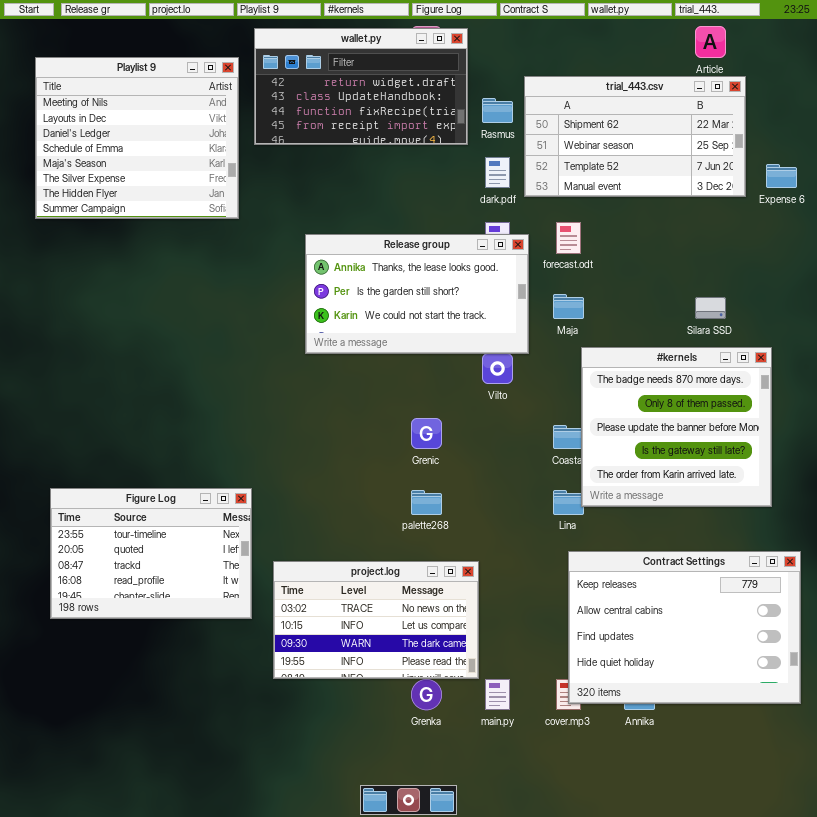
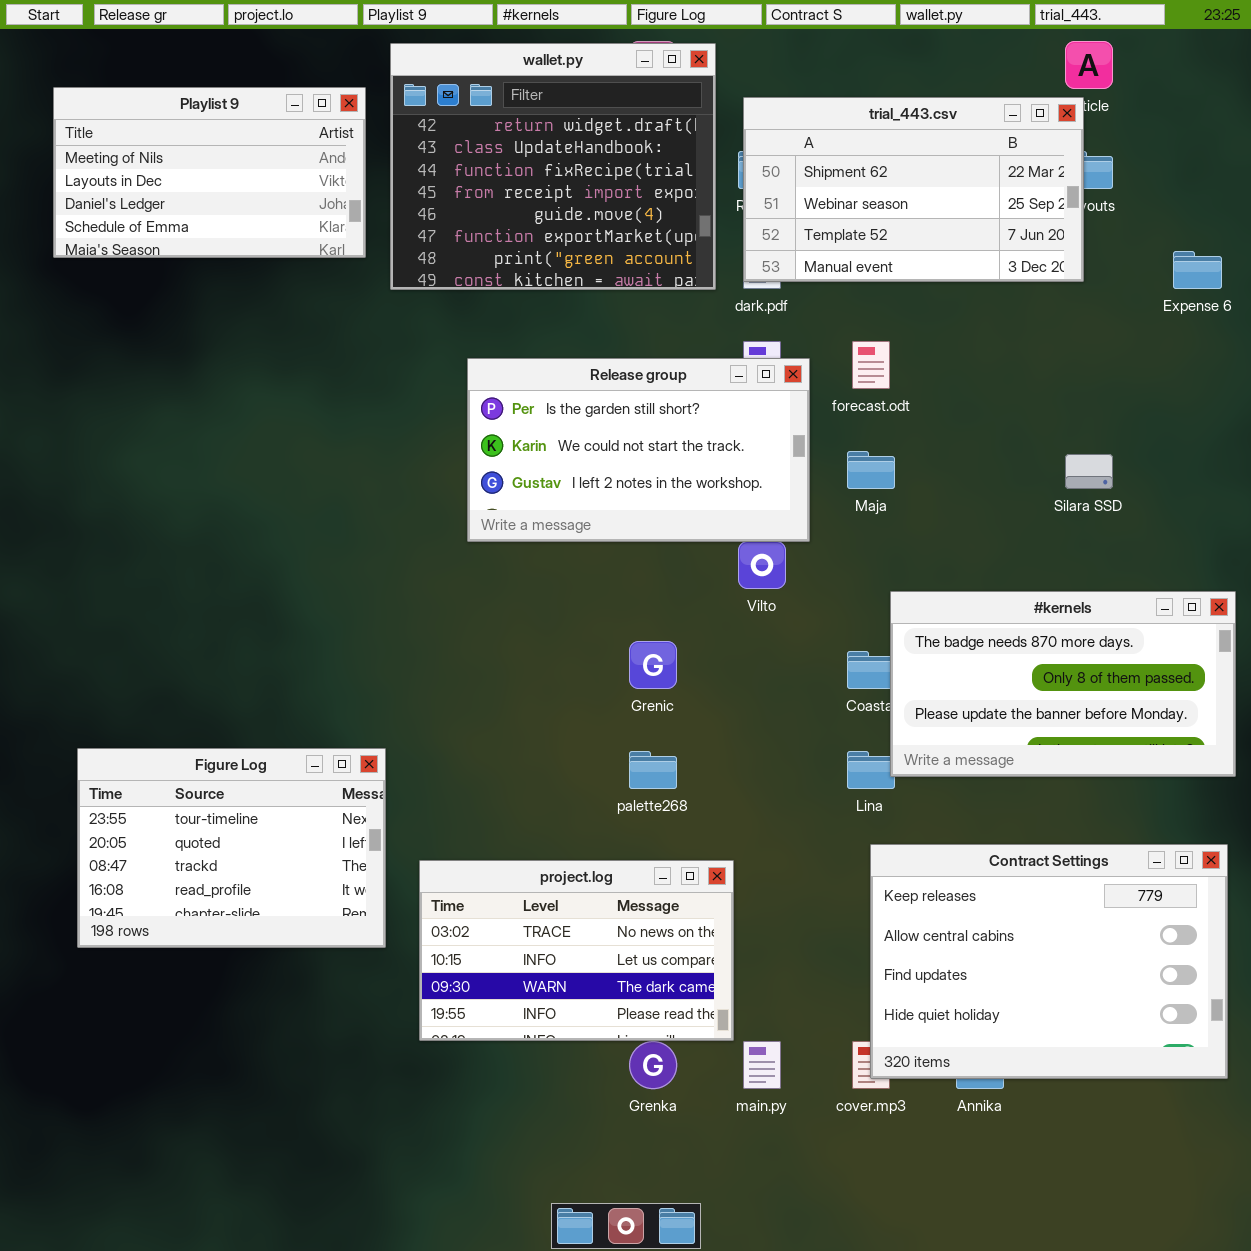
wallet.py: [254,28,468,145] -> [390,43,716,290], resized
Playlist 9: [35,57,239,219] -> [53,87,366,258], resized
trial_443.csv: [524,76,746,197] -> [743,97,1084,282], moved
Release group: [305,234,529,354] -> [467,358,810,542], scrolled down 1 row
#kernels: [581,347,772,507] -> [890,591,1236,777], resized

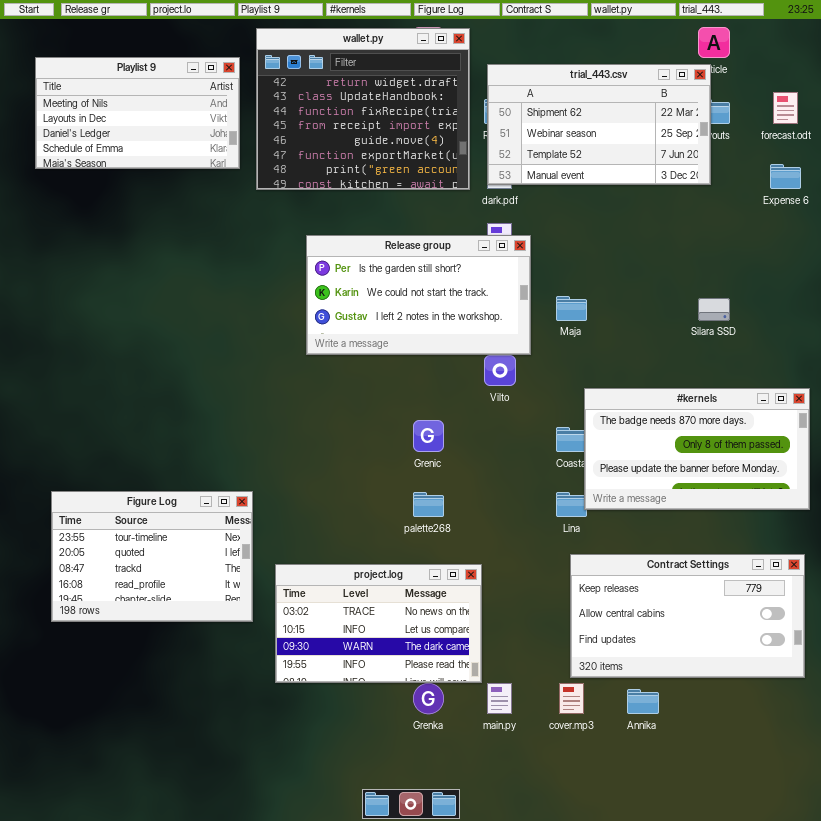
forecast.odt: [852,341,890,389] -> [773,92,798,124], moved
Contract Settings: [870,844,1228,1079] -> [570,554,805,678], resized

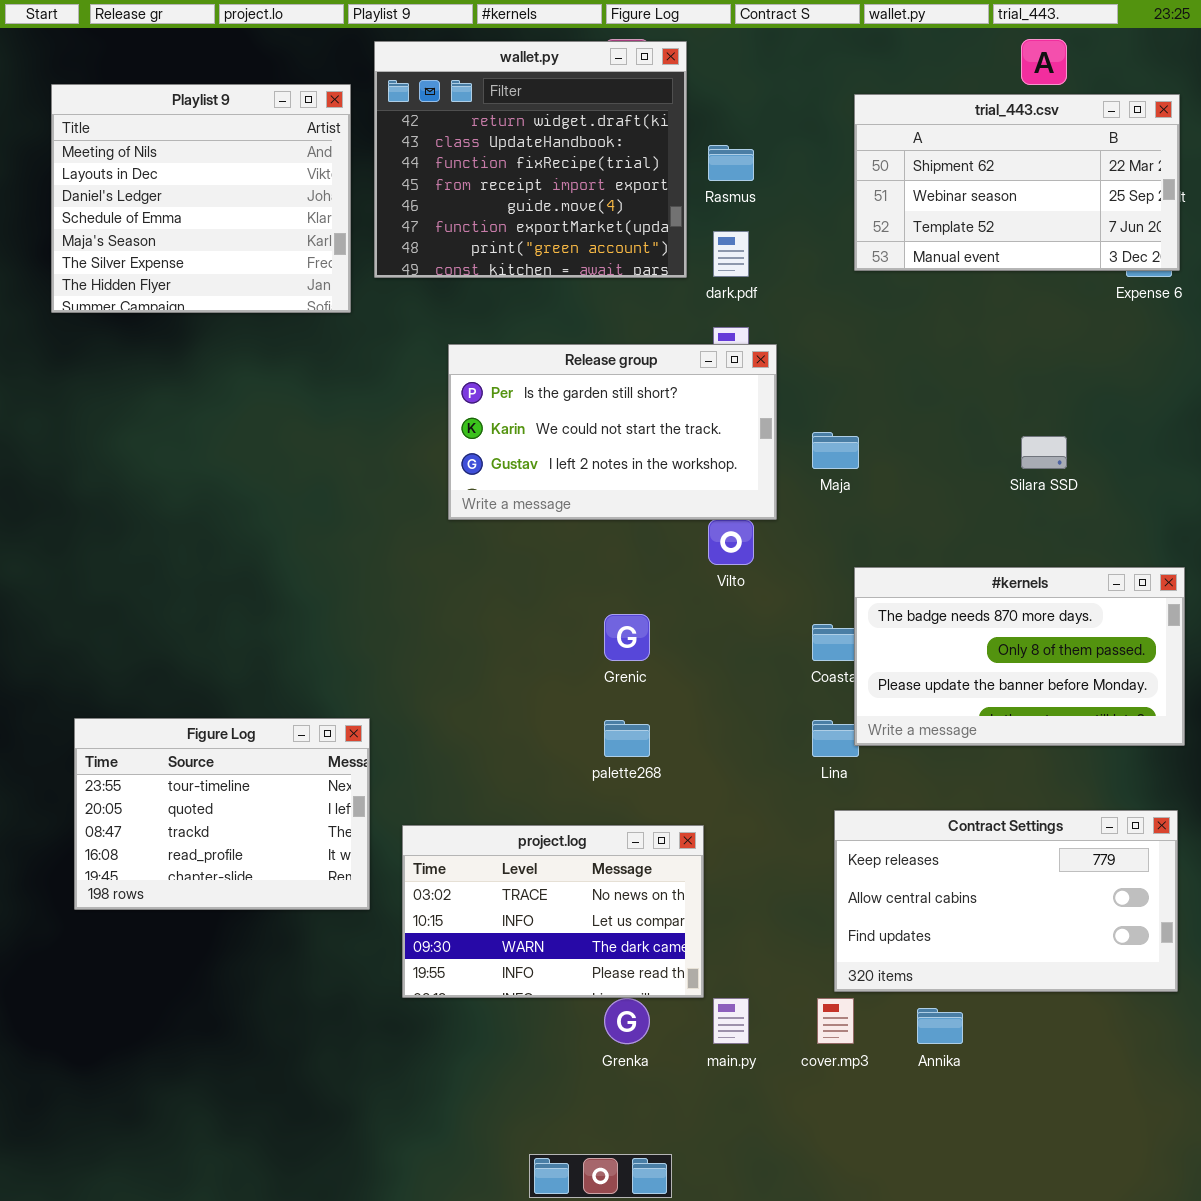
Playlist 9: [35,57,240,169] -> [51,84,351,313], resized
trial_443.csv: [487,64,711,185] -> [854,94,1180,271], moved

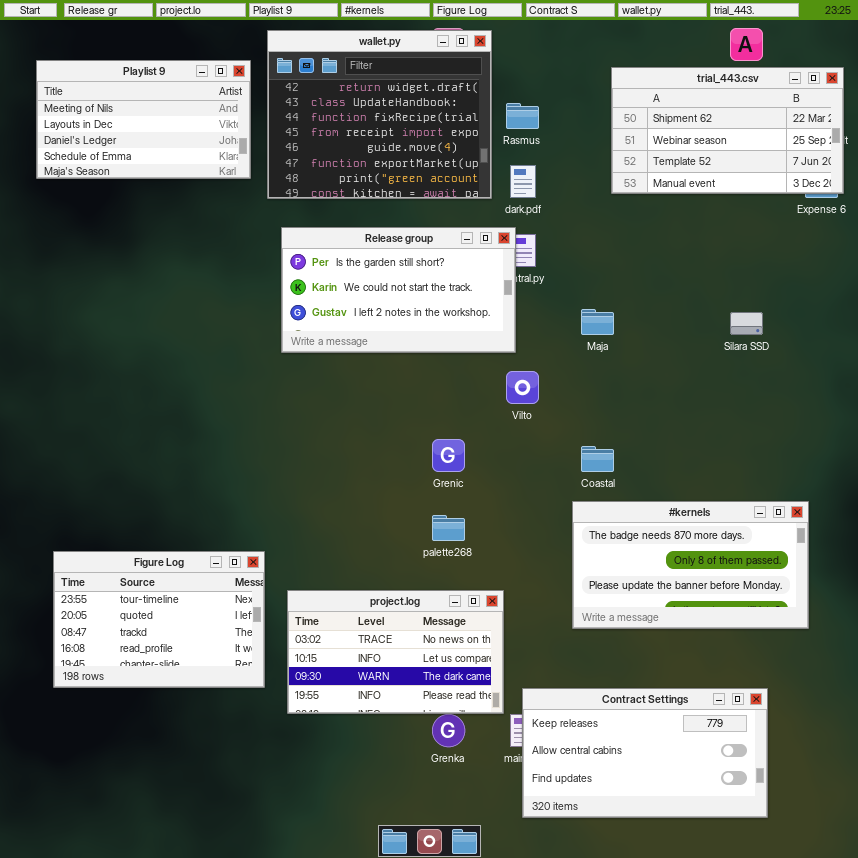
Playlist 9: [51,84,351,313] -> [36,60,251,179], resized
Release group: [448,344,777,520] -> [281,227,516,353], moved
#kernels: [854,567,1185,746] -> [572,501,809,629], moved
Figure Log: [74,718,370,910] -> [53,551,265,688], moved
Contract Settings: [834,810,1178,992] -> [522,688,768,818], moved

